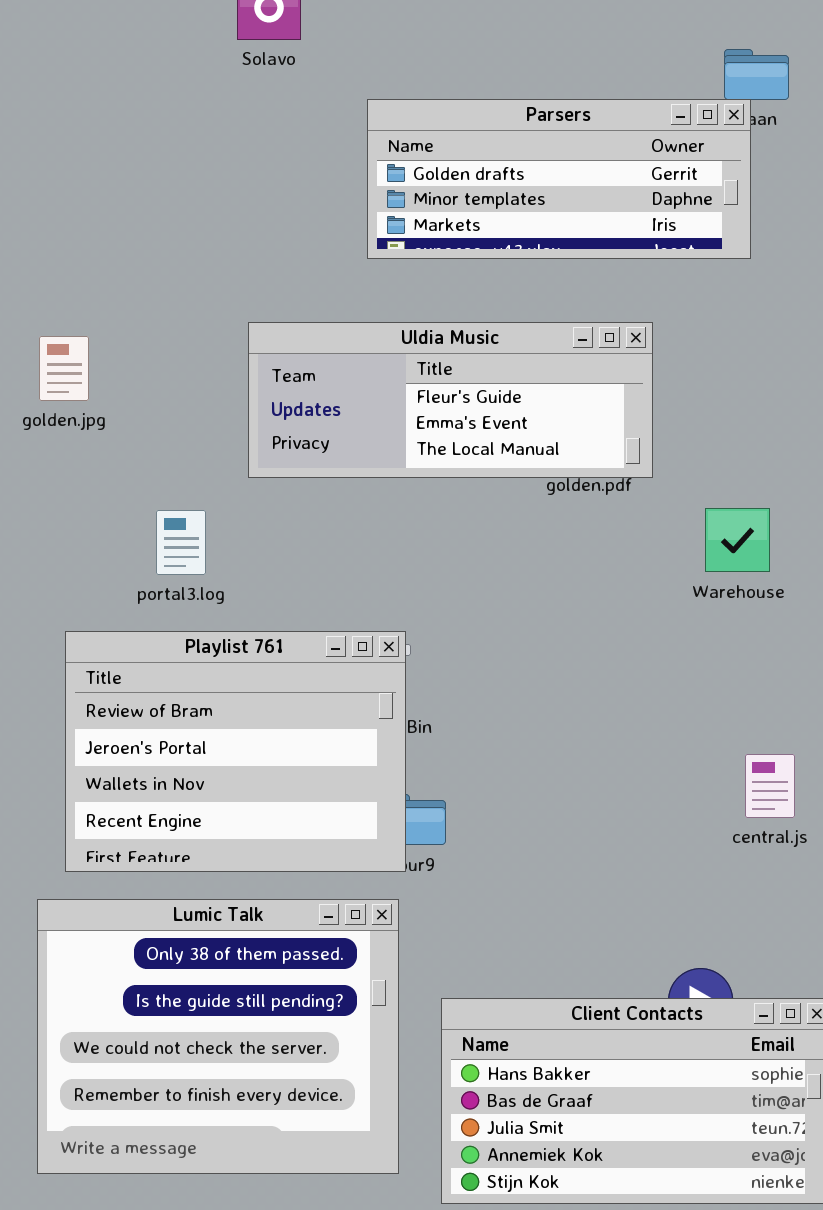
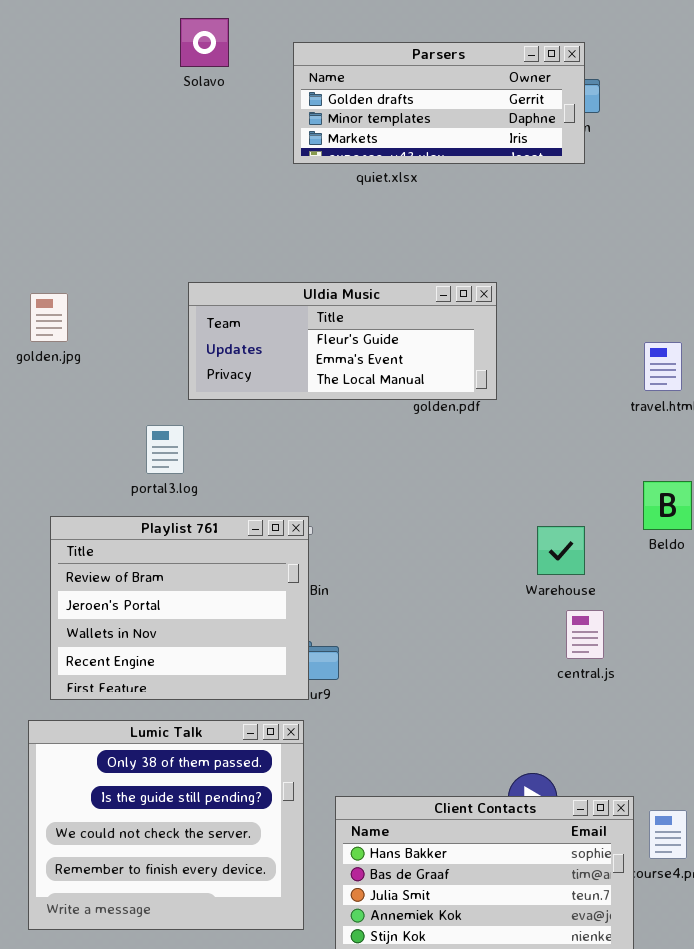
Parsers: [367,99,751,259] -> [293,42,585,164], moved
Warehouse: [705,508,770,572] -> [537,526,585,575], moved
portal3.log: [156,510,206,575] -> [146,425,184,474], moved

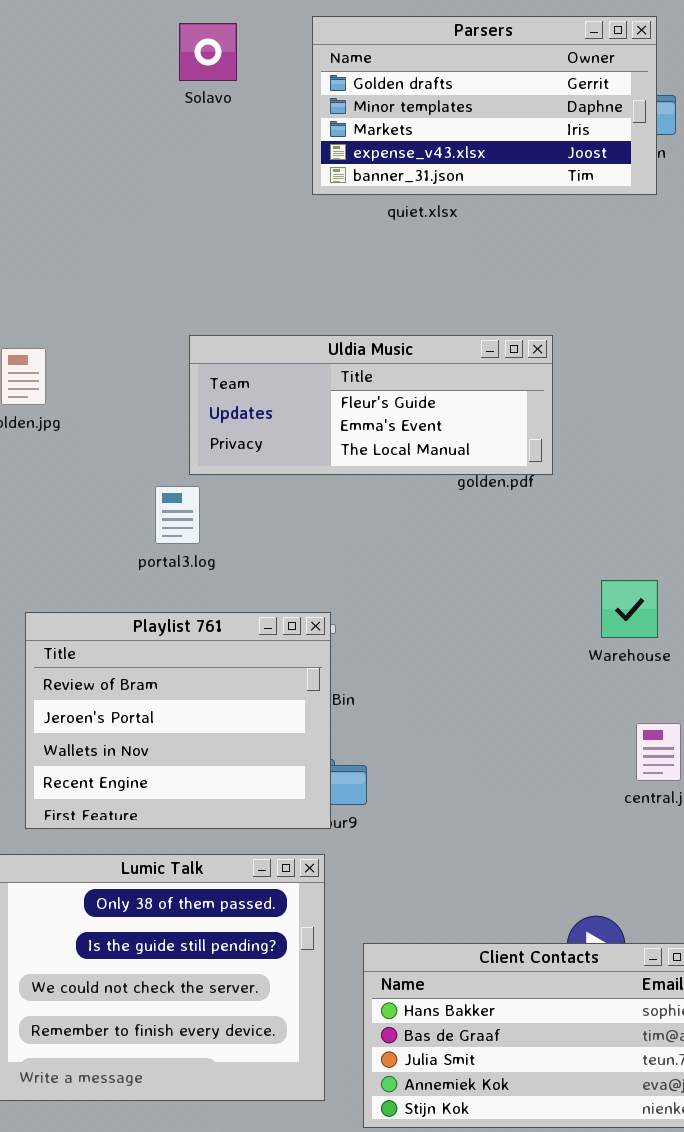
Parsers: [293,42,585,164] -> [312,16,657,195], resized
portal3.log: [146,425,184,474] -> [155,486,200,544], moved
Warehouse: [537,526,585,575] -> [601,580,658,638], moved

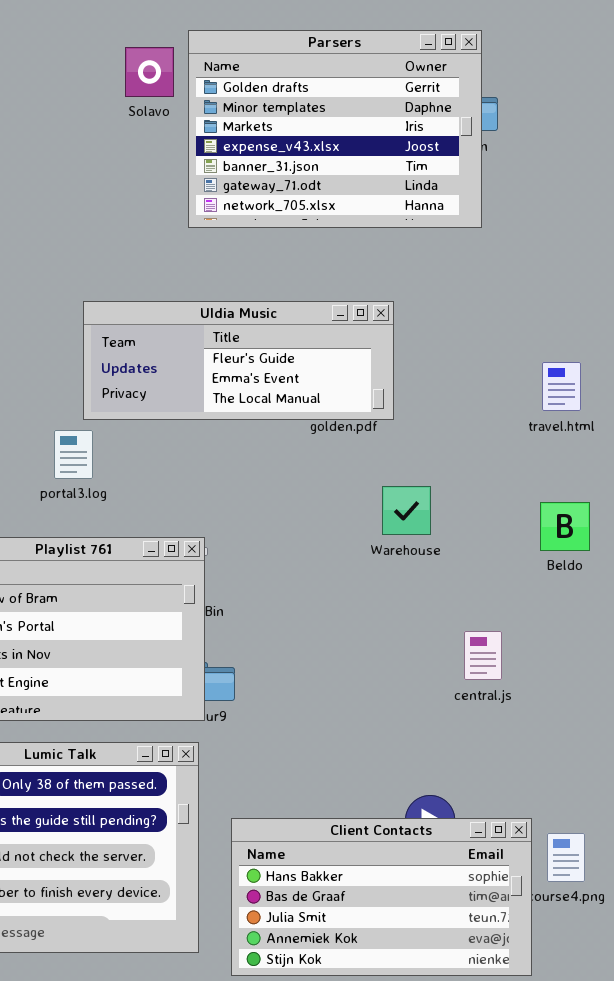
Parsers: [312,16,657,195] -> [188,30,482,228], resized
Solavo: [179,23,237,81] -> [125,47,174,97], moved
Warehouse: [601,580,658,638] -> [382,486,431,535], moved

